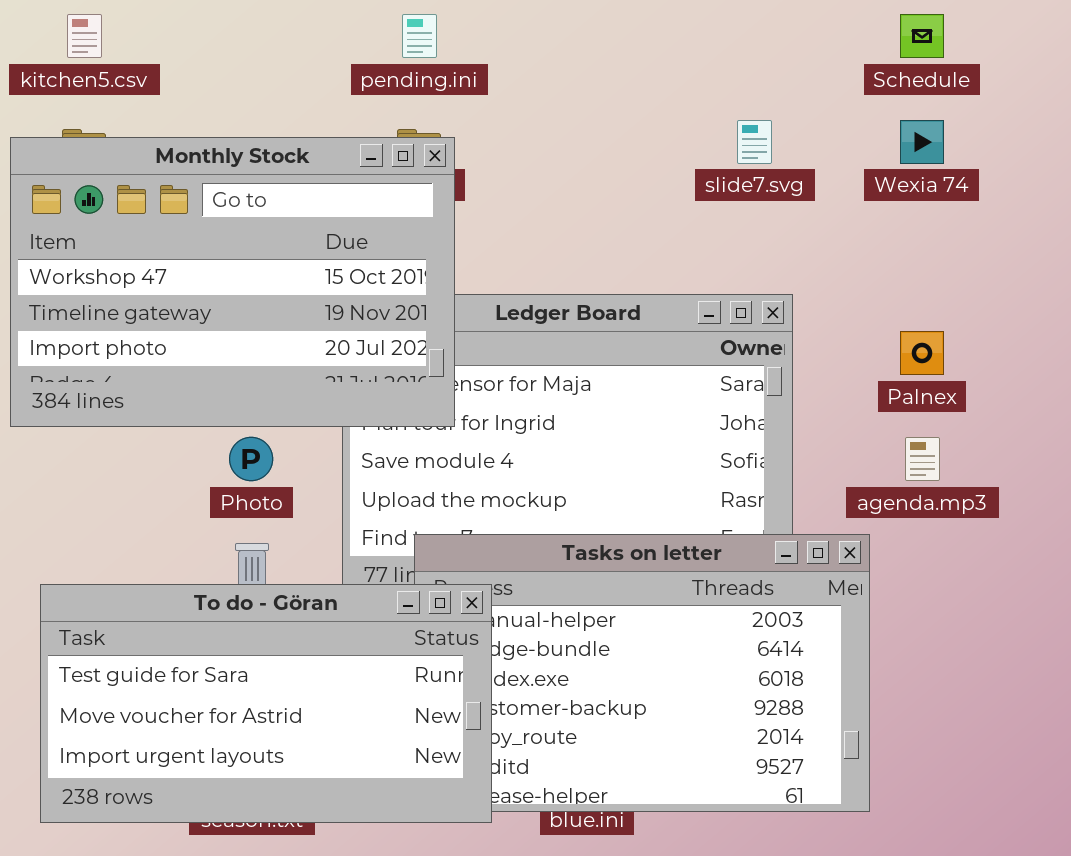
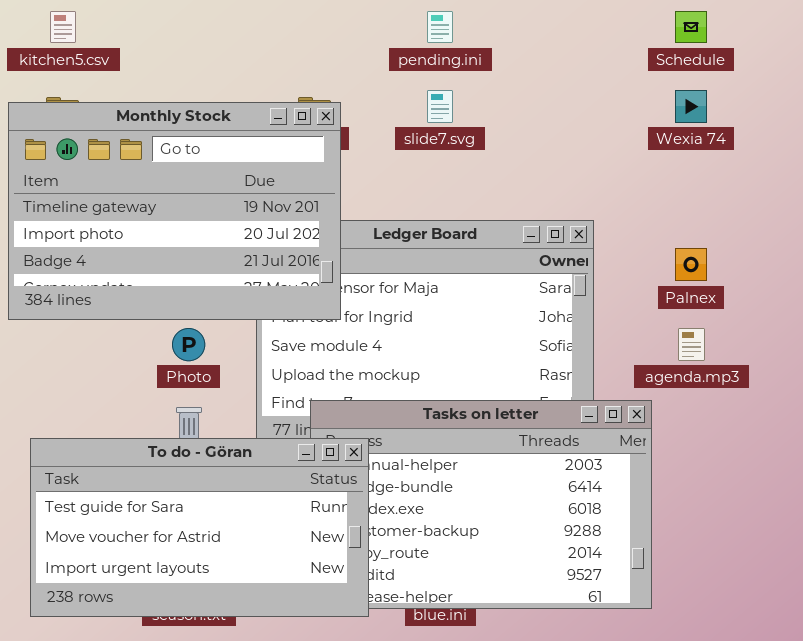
pending.ini: [402,14,437,58] -> [427,11,453,43], moved
slide7.svg: [737,120,772,164] -> [427,90,453,123], moved
Monthly Stock: [10,137,455,427] -> [8,102,341,320], scrolled down 1 row

